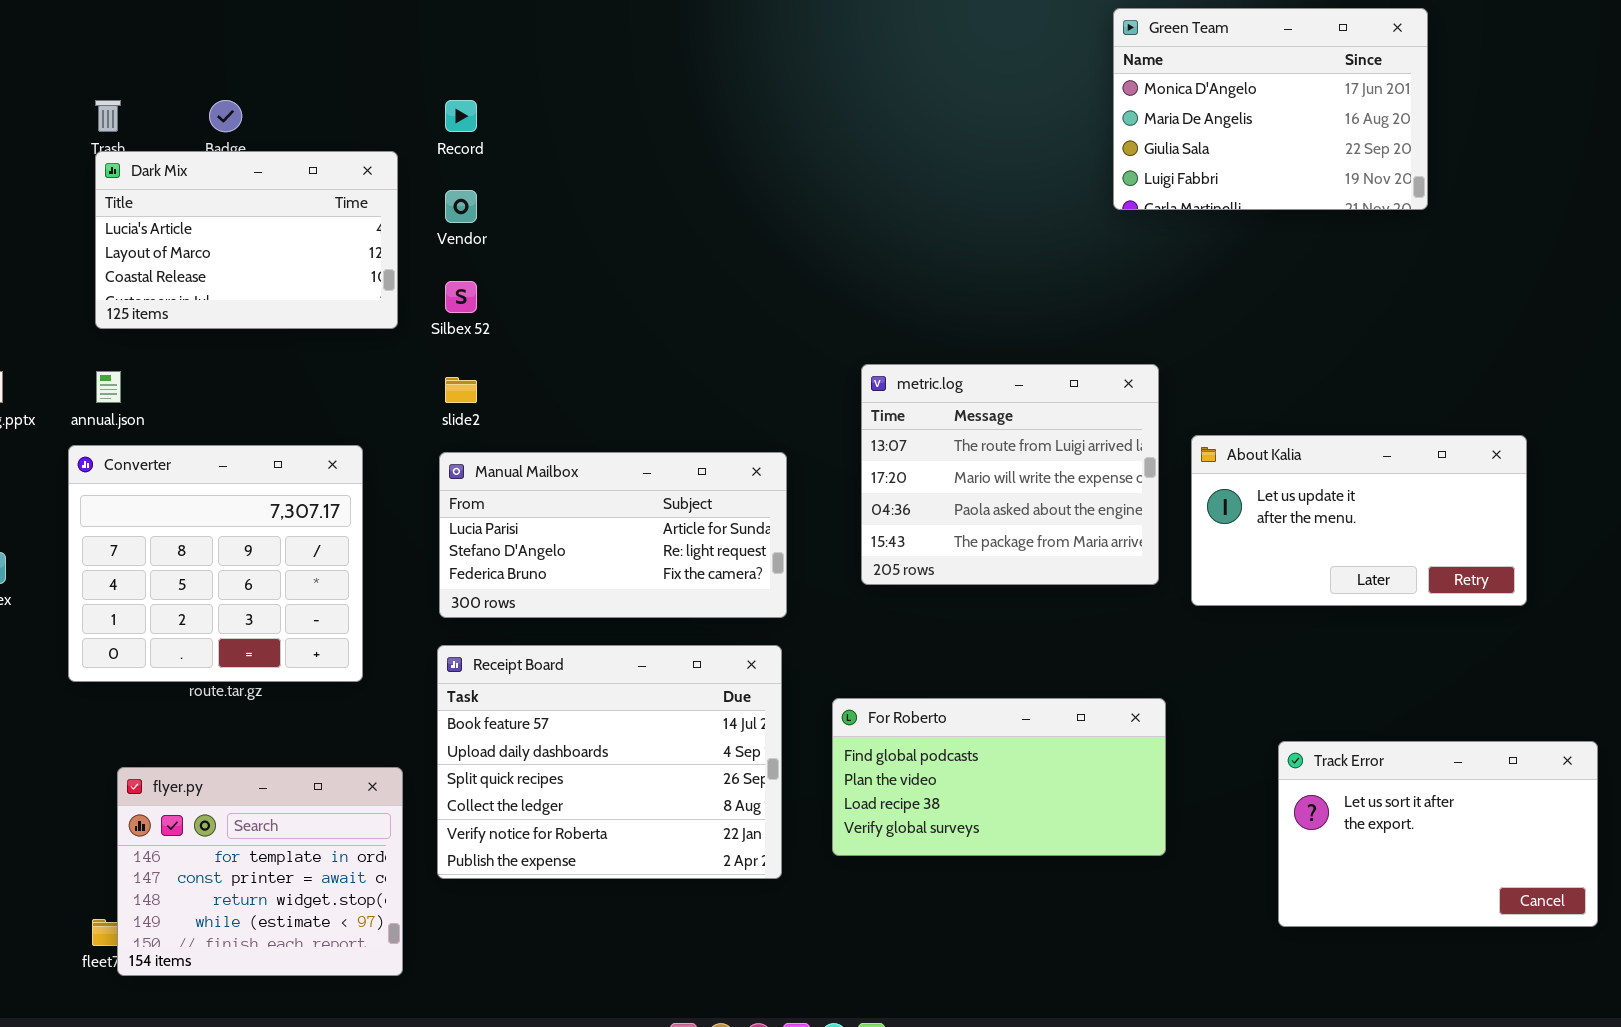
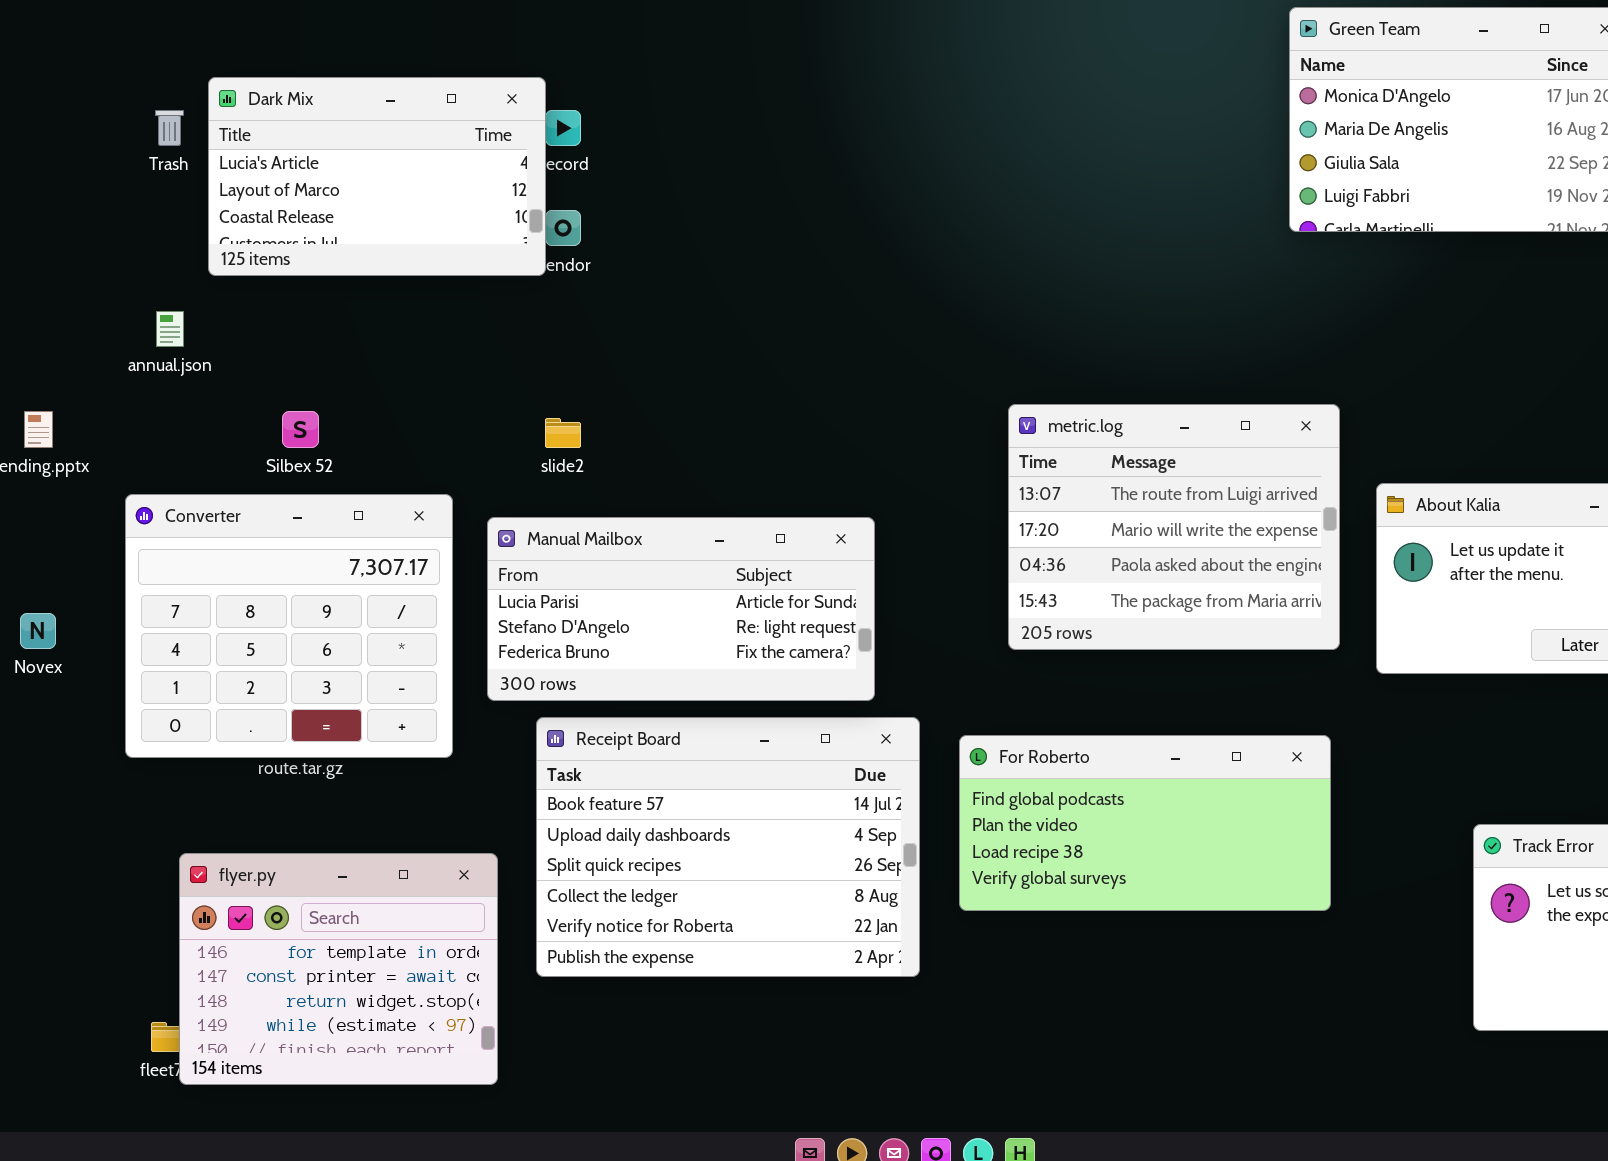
Dark Mix: [95,151,398,329] -> [208,77,546,276], moved
Silbex 52: [445,281,477,313] -> [282,411,319,448], moved
annual.json: [96,371,121,403] -> [156,311,184,347], moved
Manual Mailbox: [439,452,787,618] -> [487,517,875,701], moved
For Roberto: [832,698,1166,856] -> [959,735,1331,911], moved

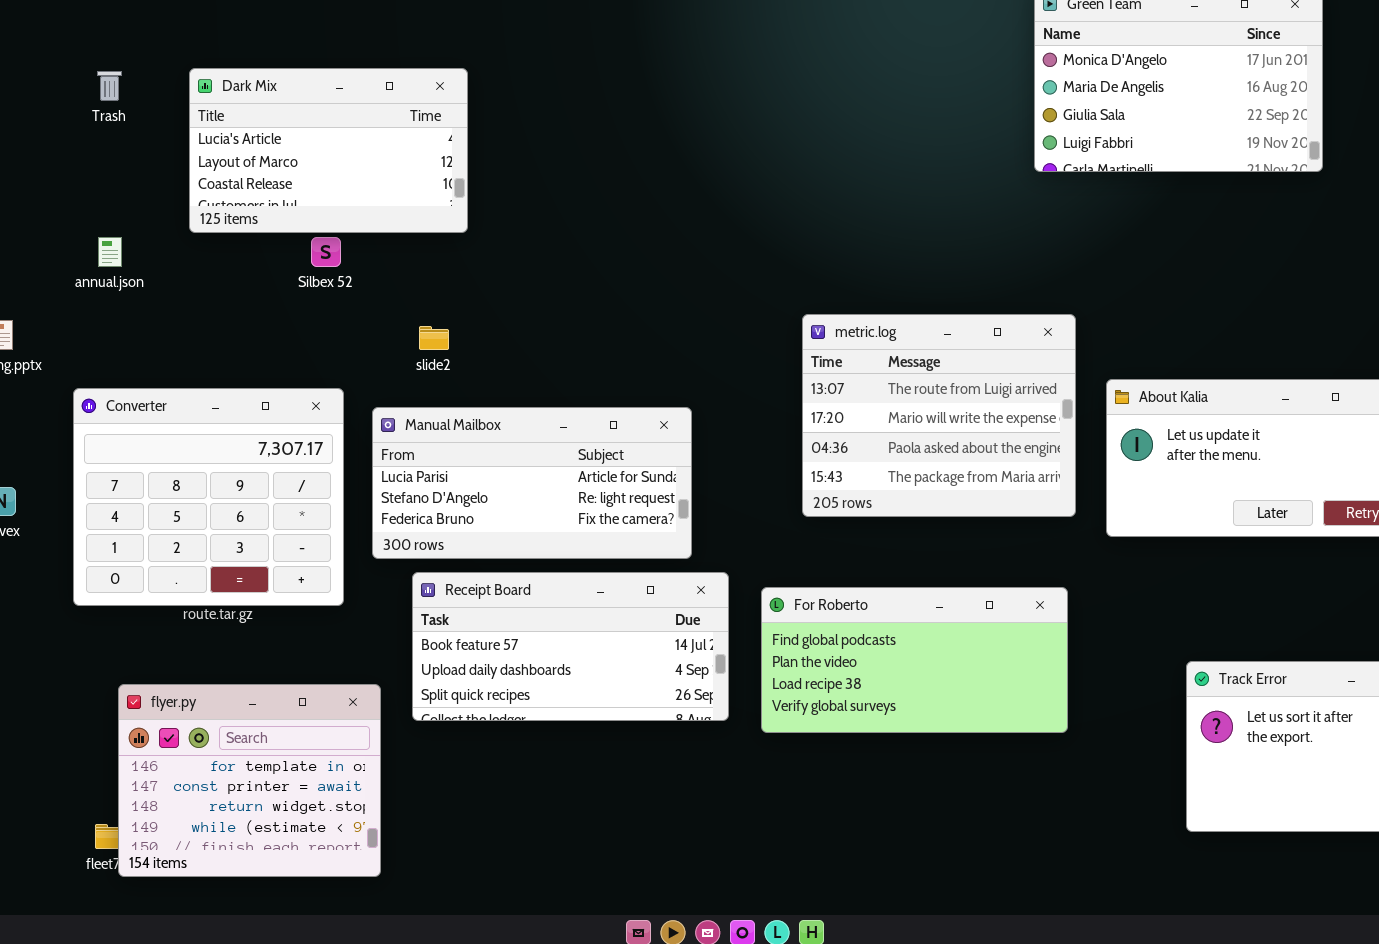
Dark Mix: [208,77,546,276] -> [189,68,468,233], moved
Silbex 52: [282,411,319,448] -> [311,237,341,267], moved
Receipt Board: [536,717,920,977] -> [412,572,729,721], resized

